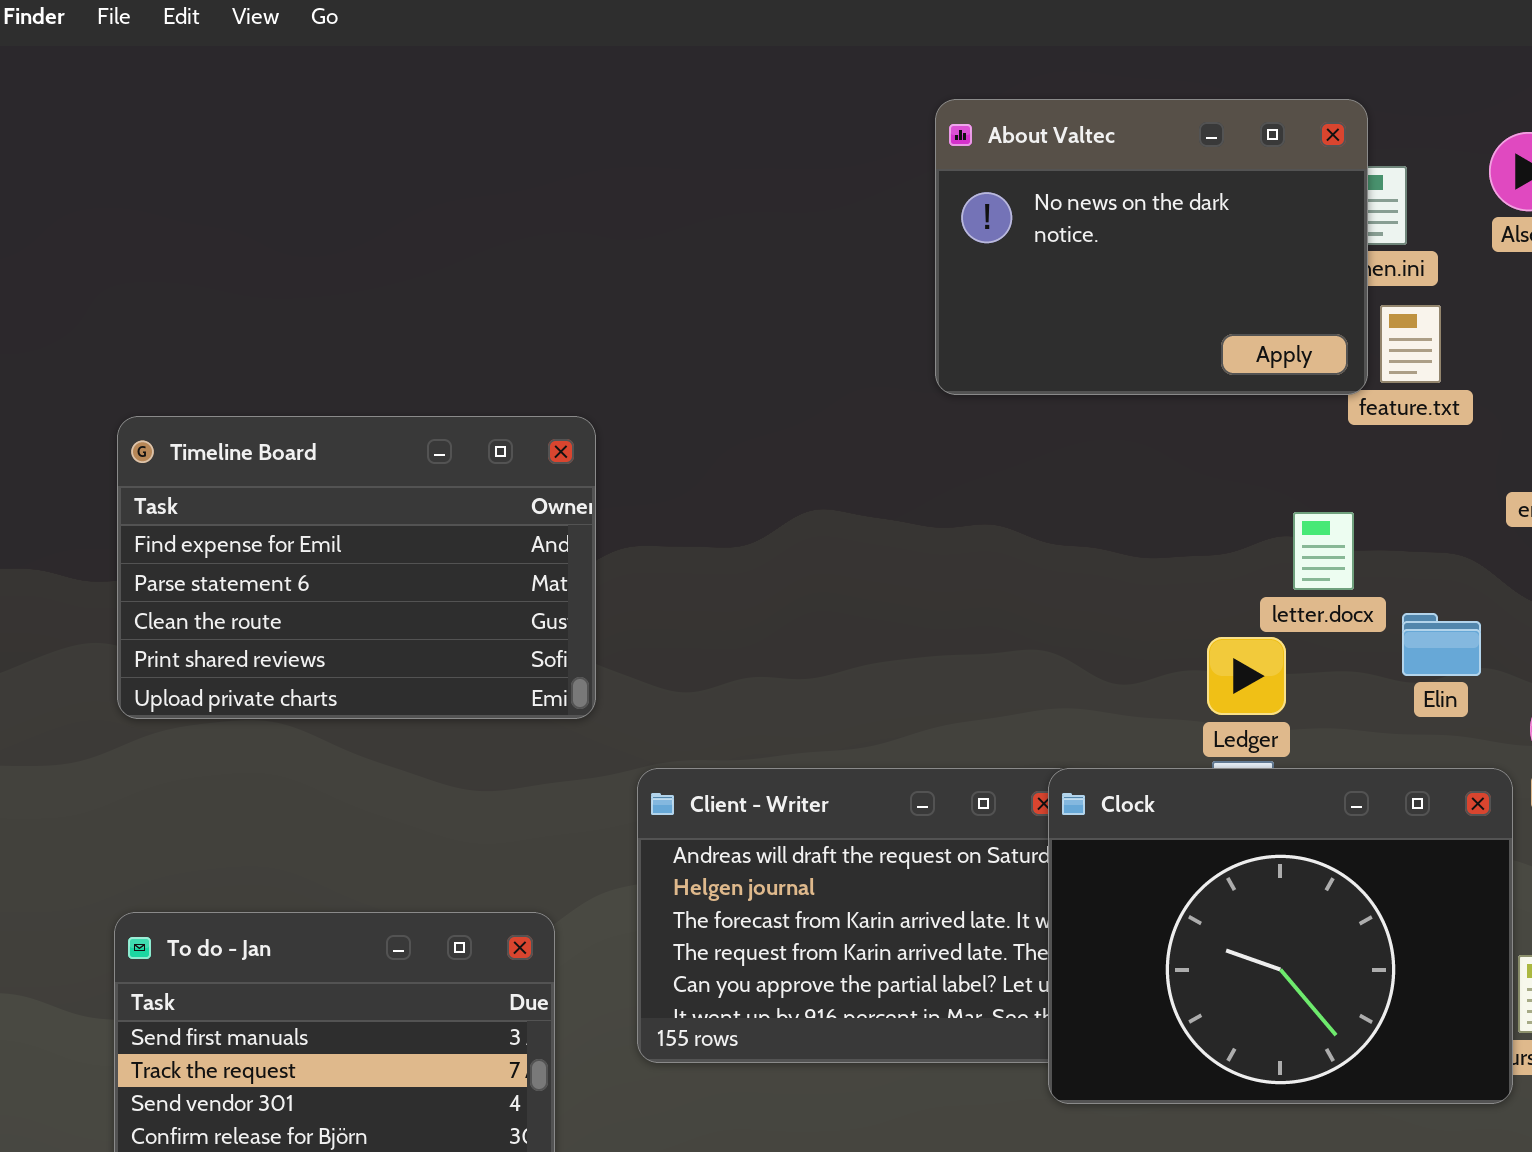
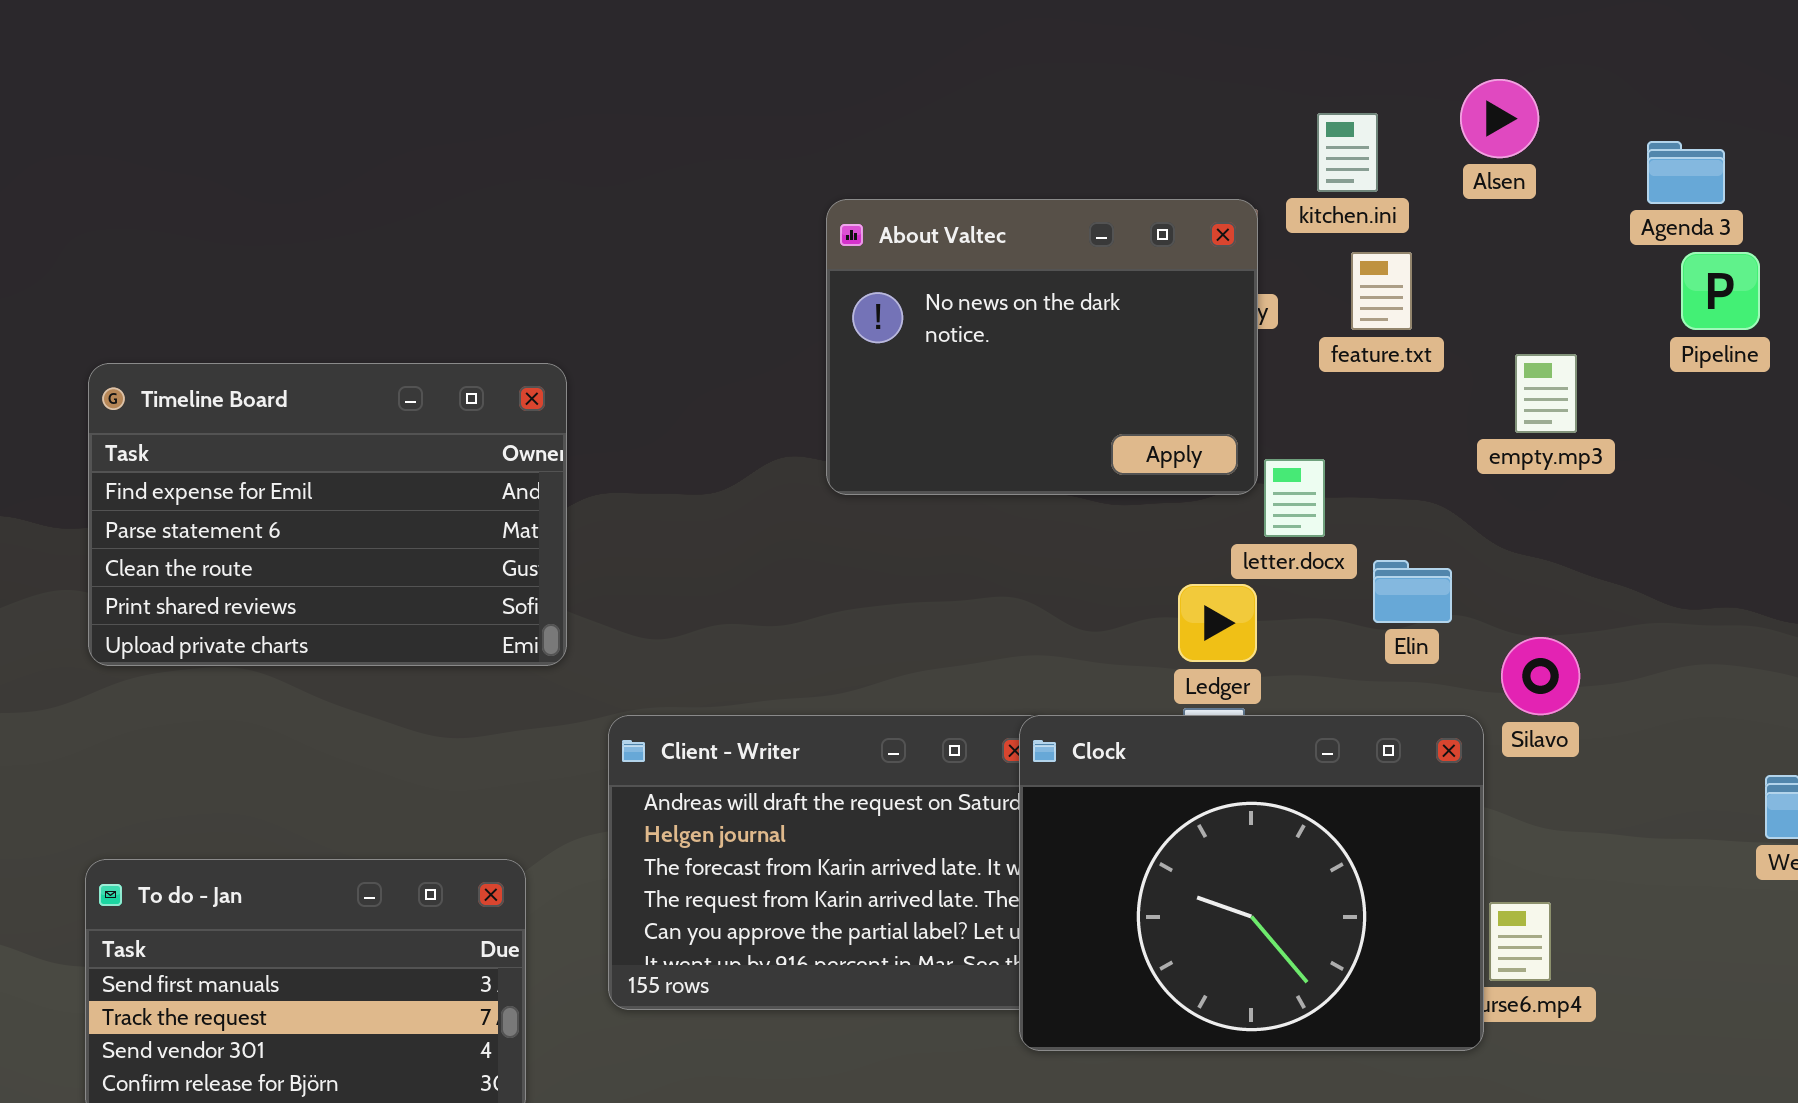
About Valtec: [935,99,1368,395] -> [826,199,1258,495], moved

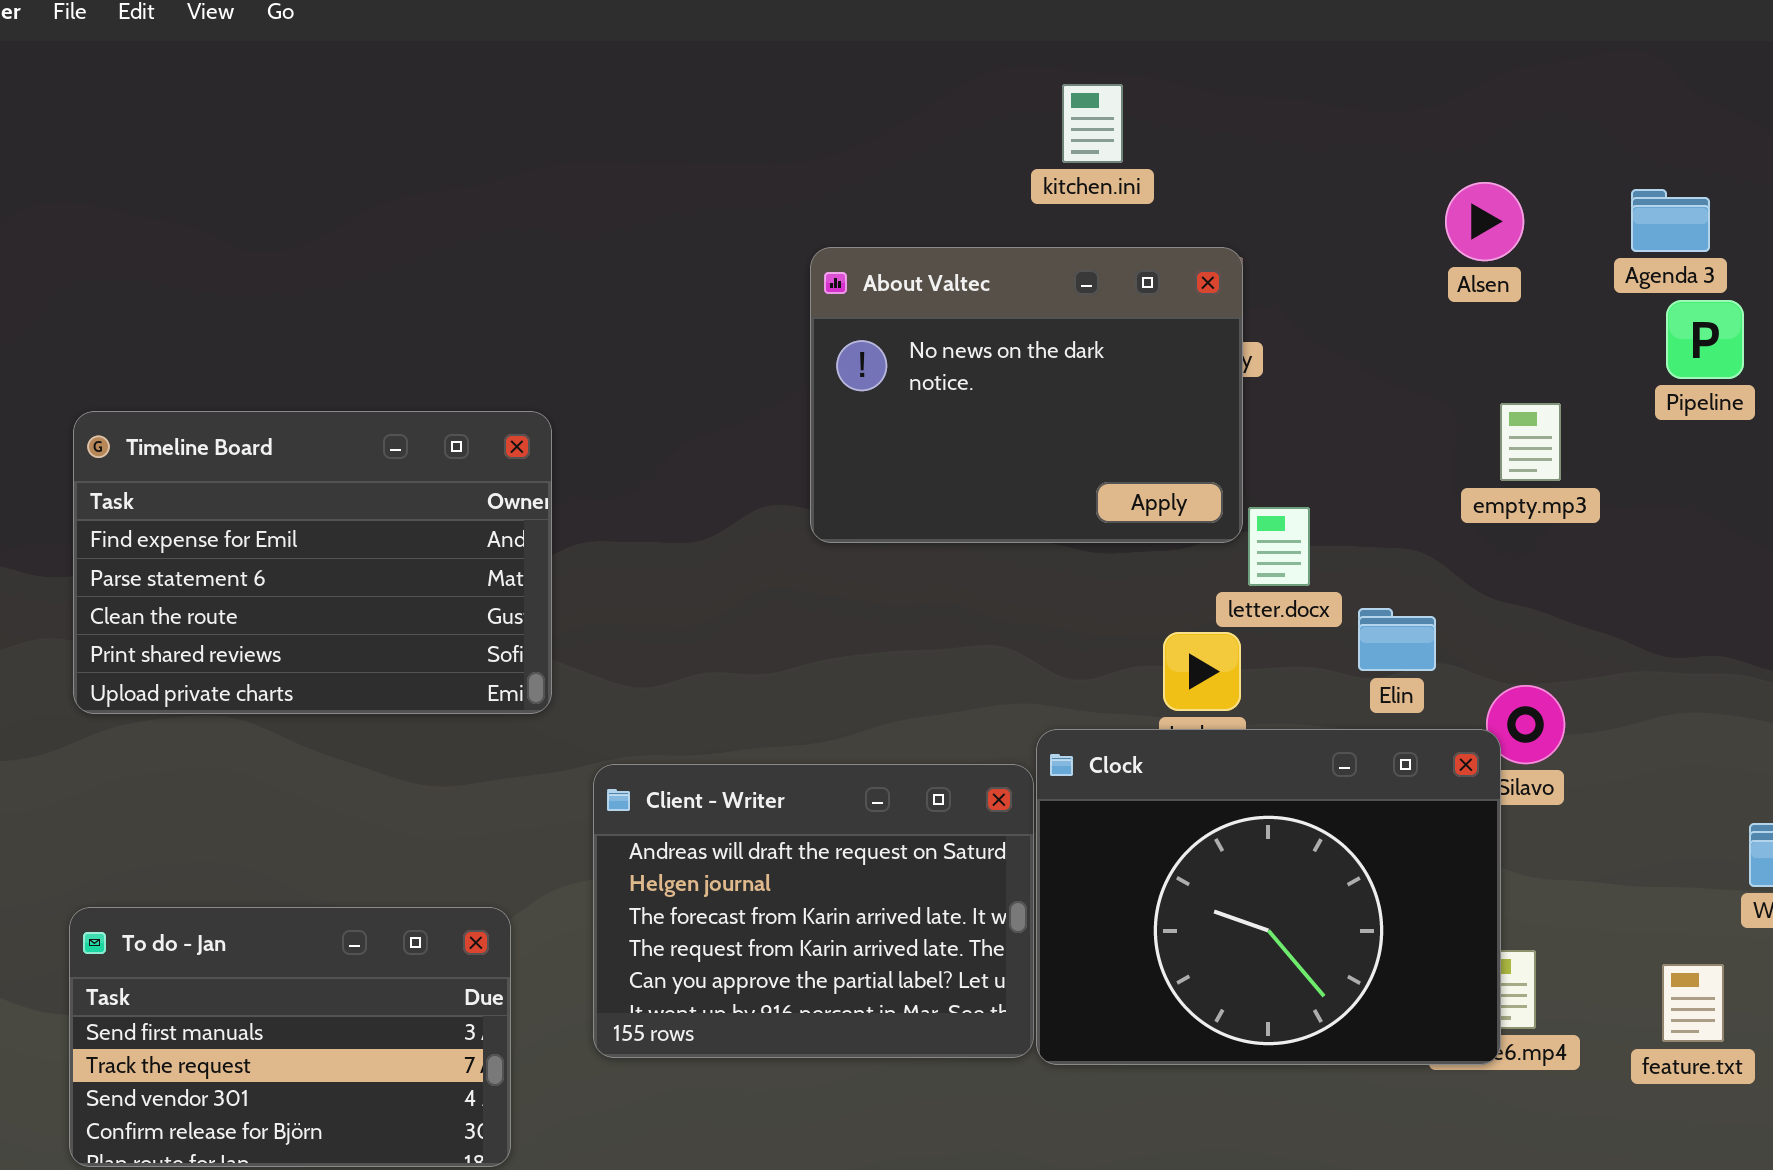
Alsen: [1460,79,1539,158] -> [1445,182,1524,261], moved
kitchen.ini: [1317,113,1378,192] -> [1062,84,1123,163], moved
feature.txt: [1351,252,1412,330] -> [1662,964,1724,1042], moved
Clock: [1019,715,1484,1051] -> [1036,729,1501,1065], moved

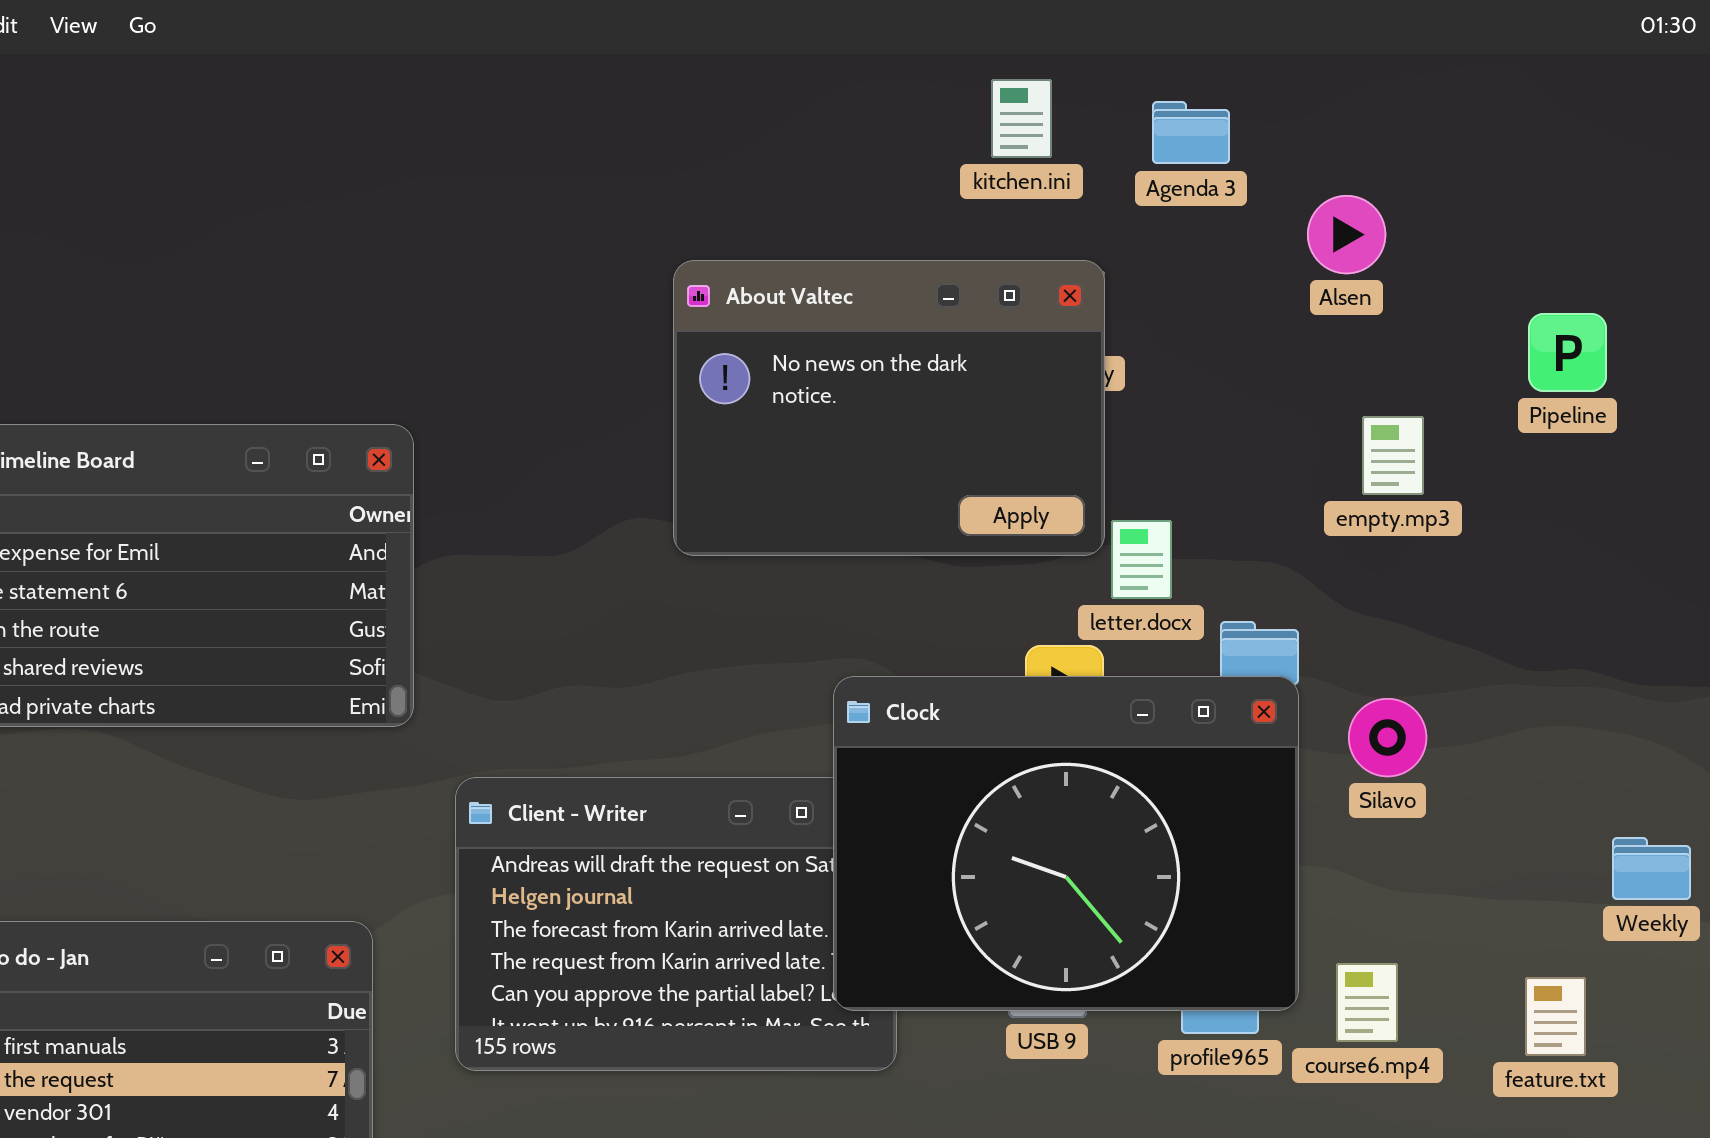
kitchen.ini: [1062,84,1123,163] -> [991,79,1052,158], moved
Agenda 3: [1631,189,1710,252] -> [1152,101,1230,164], moved
Clock: [1036,729,1501,1065] -> [833,676,1299,1011], moved

